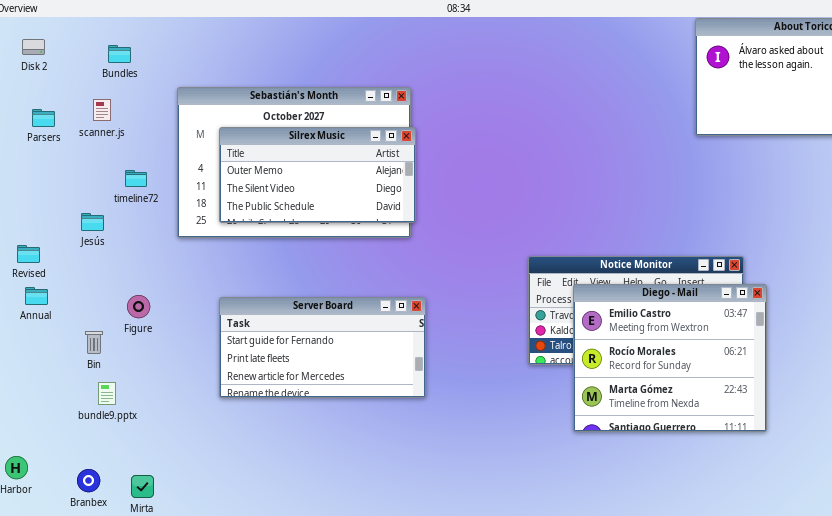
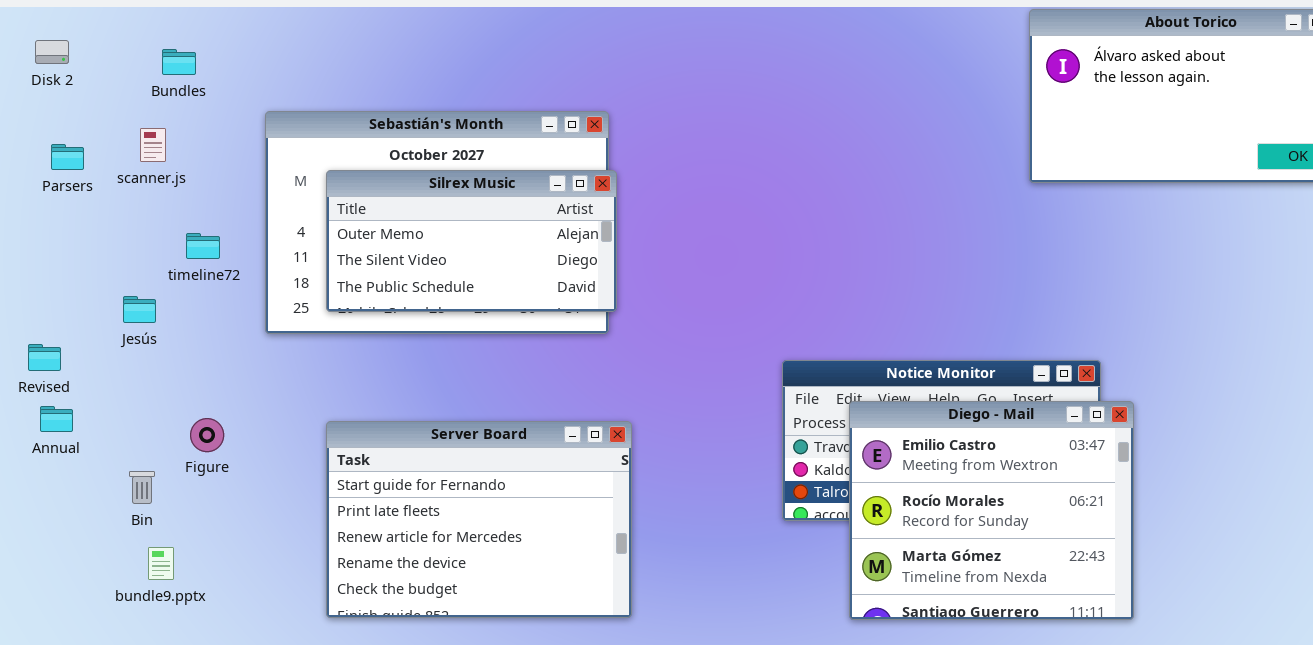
Server Board: [219,297,426,398] -> [326,421,632,618], resized

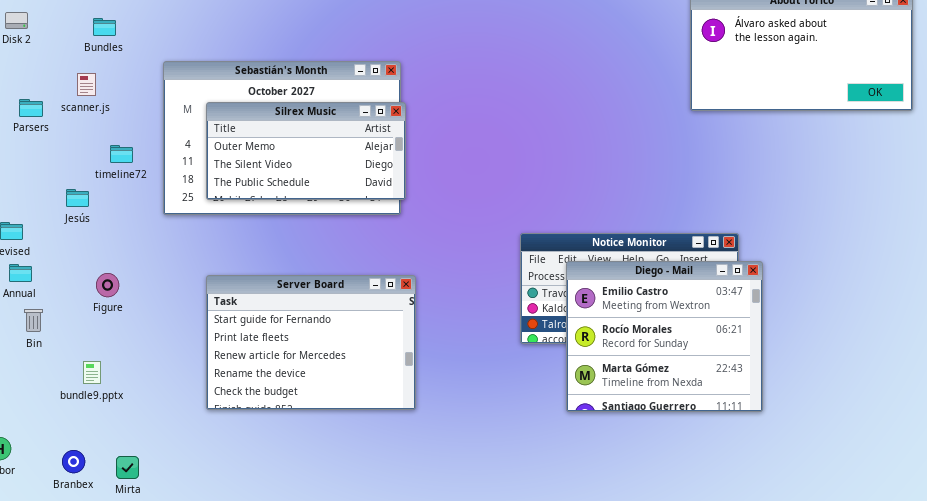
Parsers: [51,144,84,170] -> [19,99,43,117], moved
Figure: [190,418,224,452] -> [96,273,119,297], moved
Bin: [129,471,155,504] -> [24,309,43,332], moved

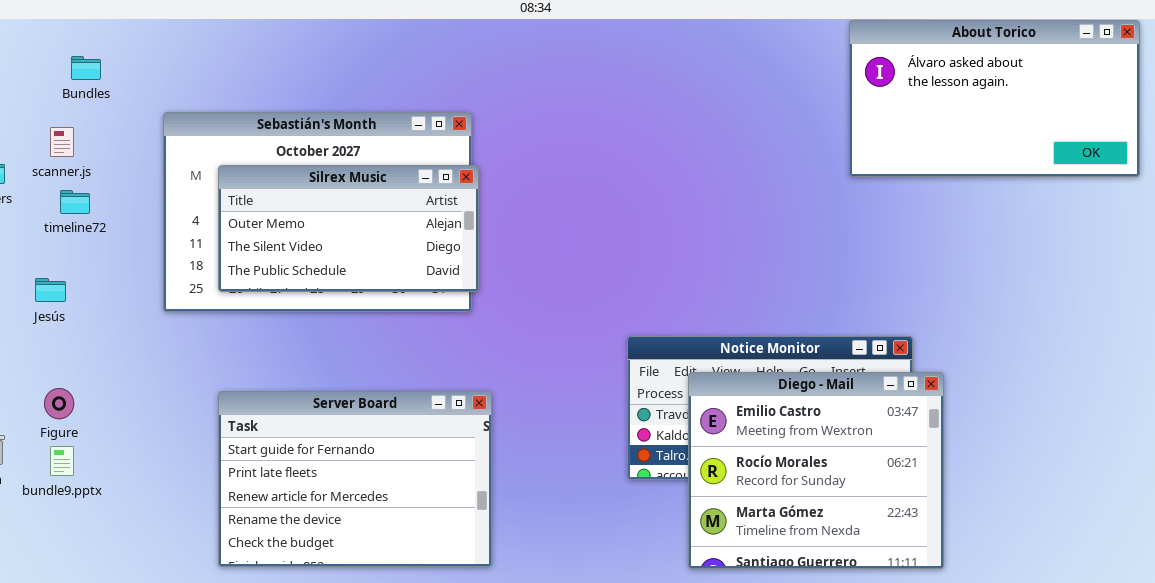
timeline72: [110,145,133,163] -> [60,190,90,214], moved
Figure: [96,273,119,297] -> [44,388,74,419], moved
bundle9.pptx: [83,361,101,384] -> [50,446,74,476], moved

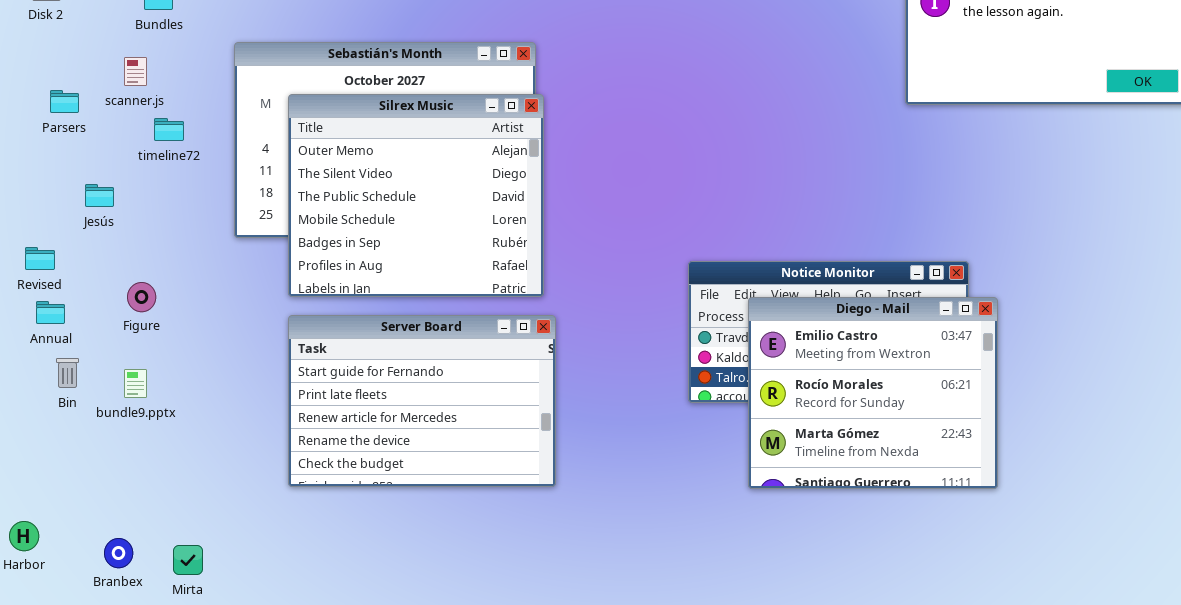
Silrex Music: [218,165,479,292] -> [288,94,544,297], resized
timeline72: [60,190,90,214] -> [154,118,184,141], moved
Jesús: [35,278,66,302] -> [85,184,114,207], moved
Figure: [44,388,74,419] -> [127,282,156,312], moved

